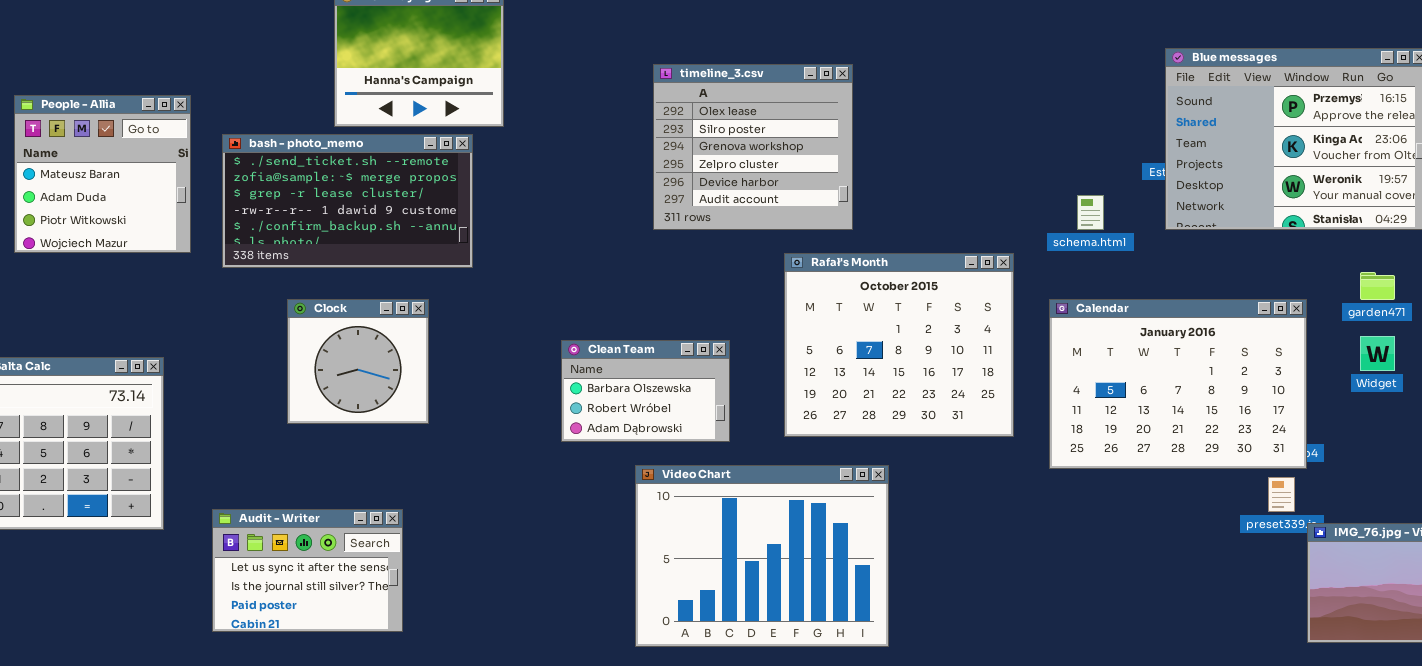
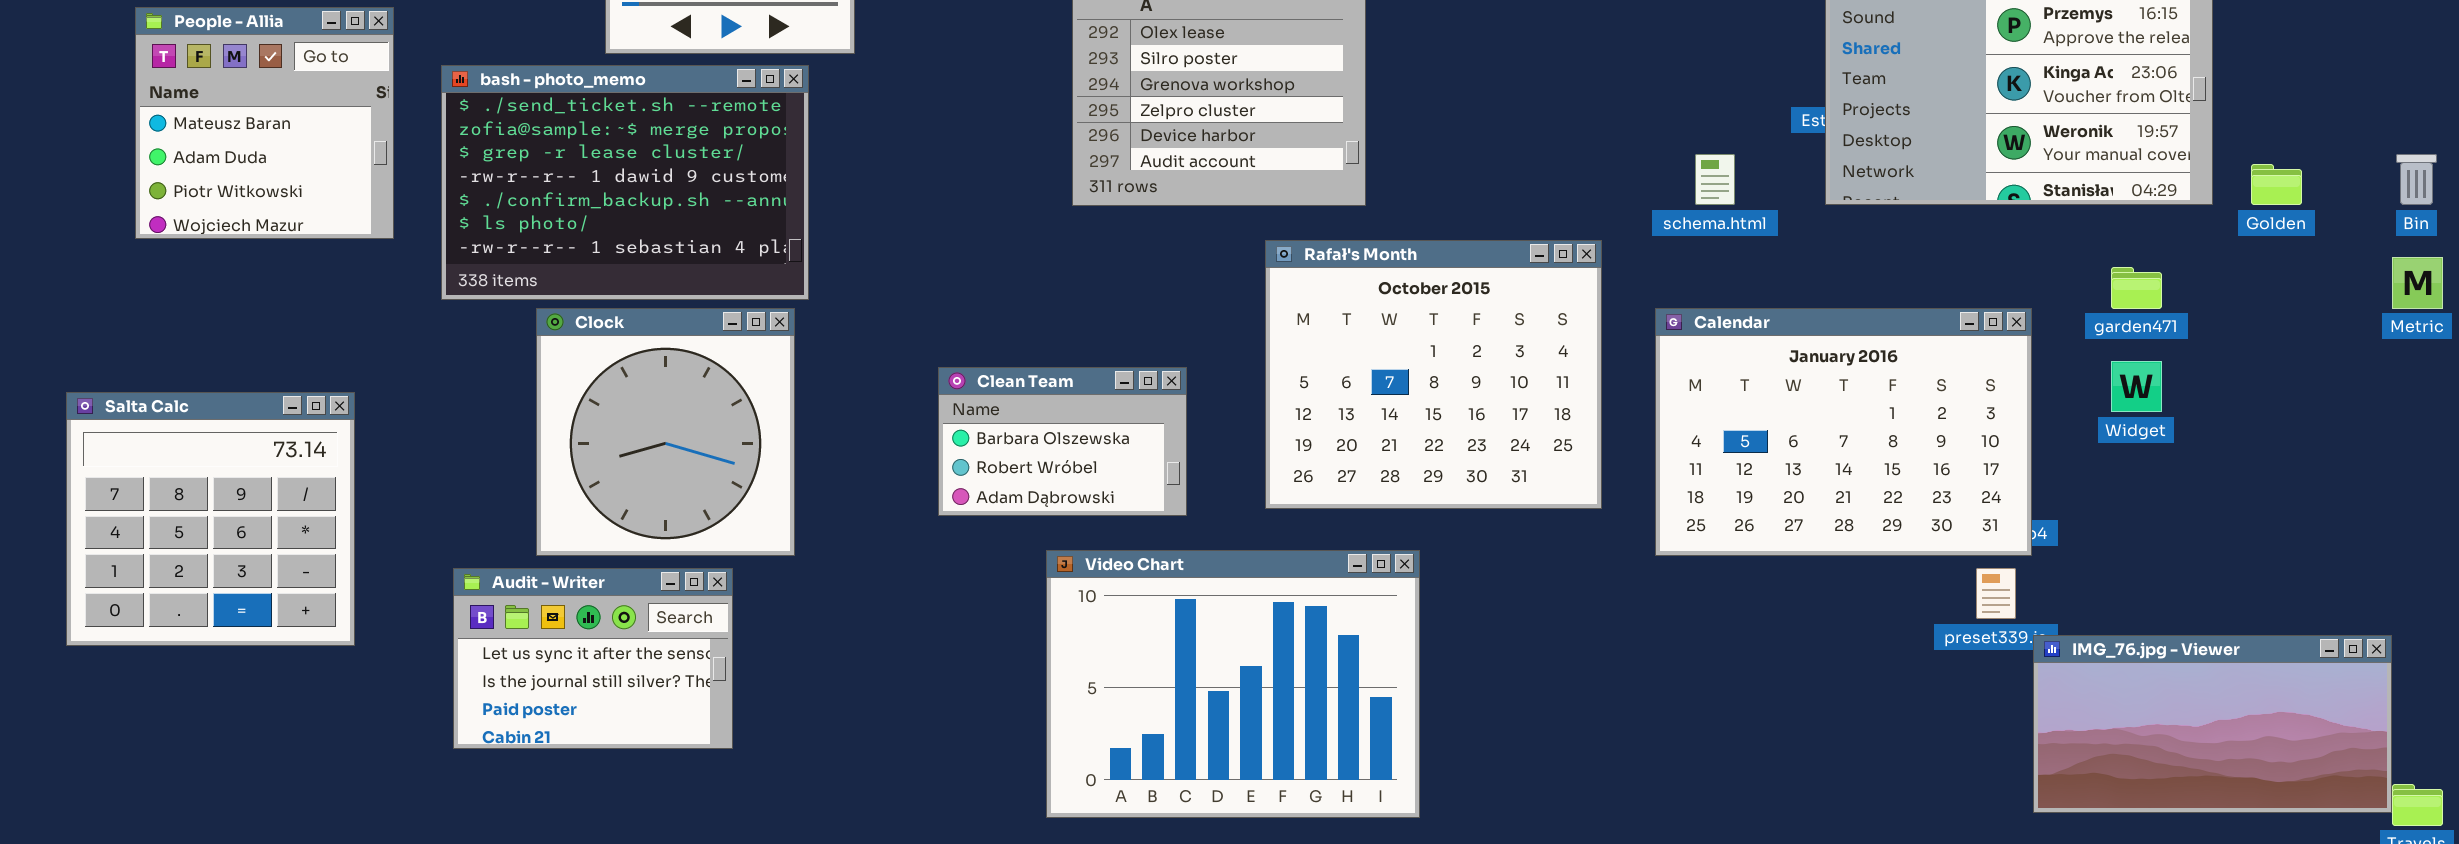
bash - photo_memo: [222,134,473,268] -> [441,65,809,300], resized
Clock: [287,299,429,424] -> [536,308,795,556], resized
Audit - Writer: [212,509,403,632] -> [453,568,733,749], moved

